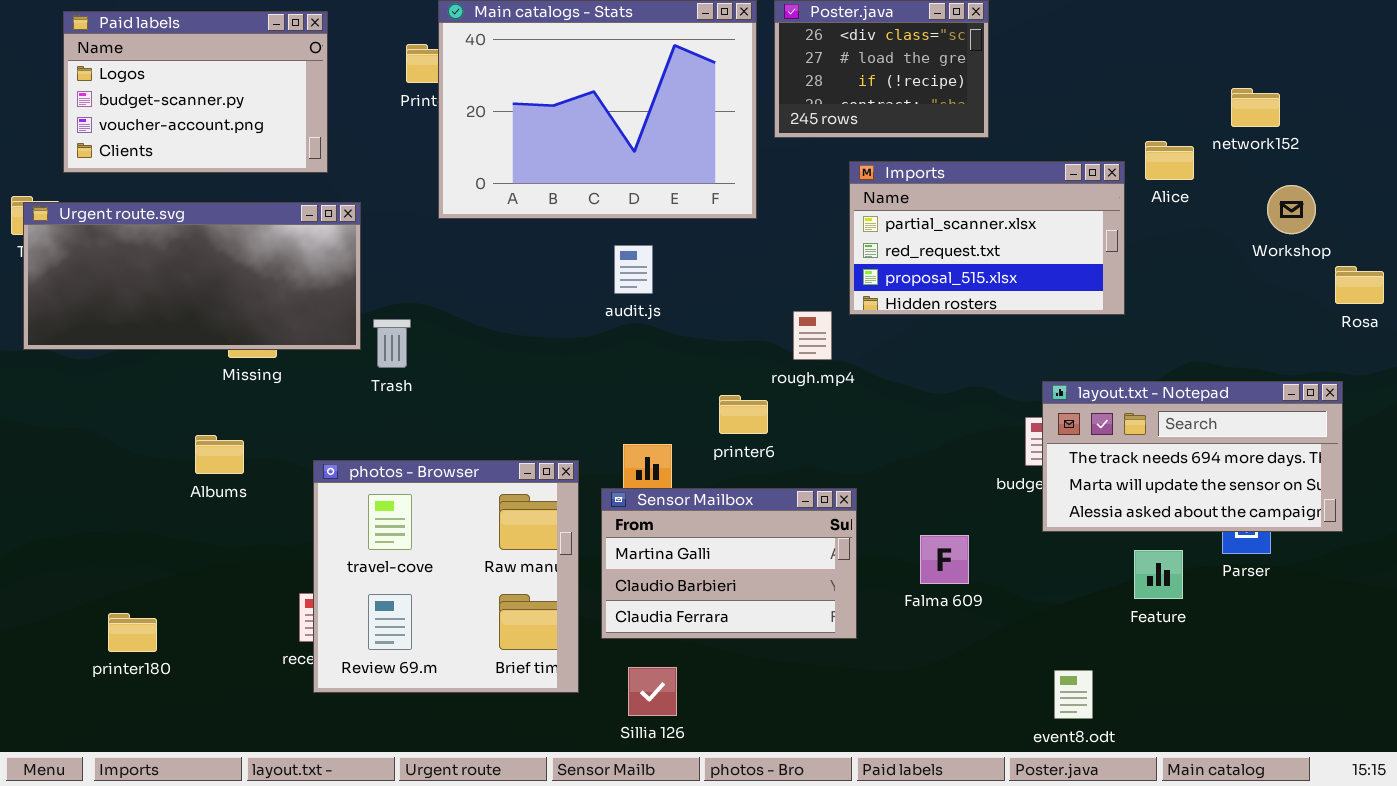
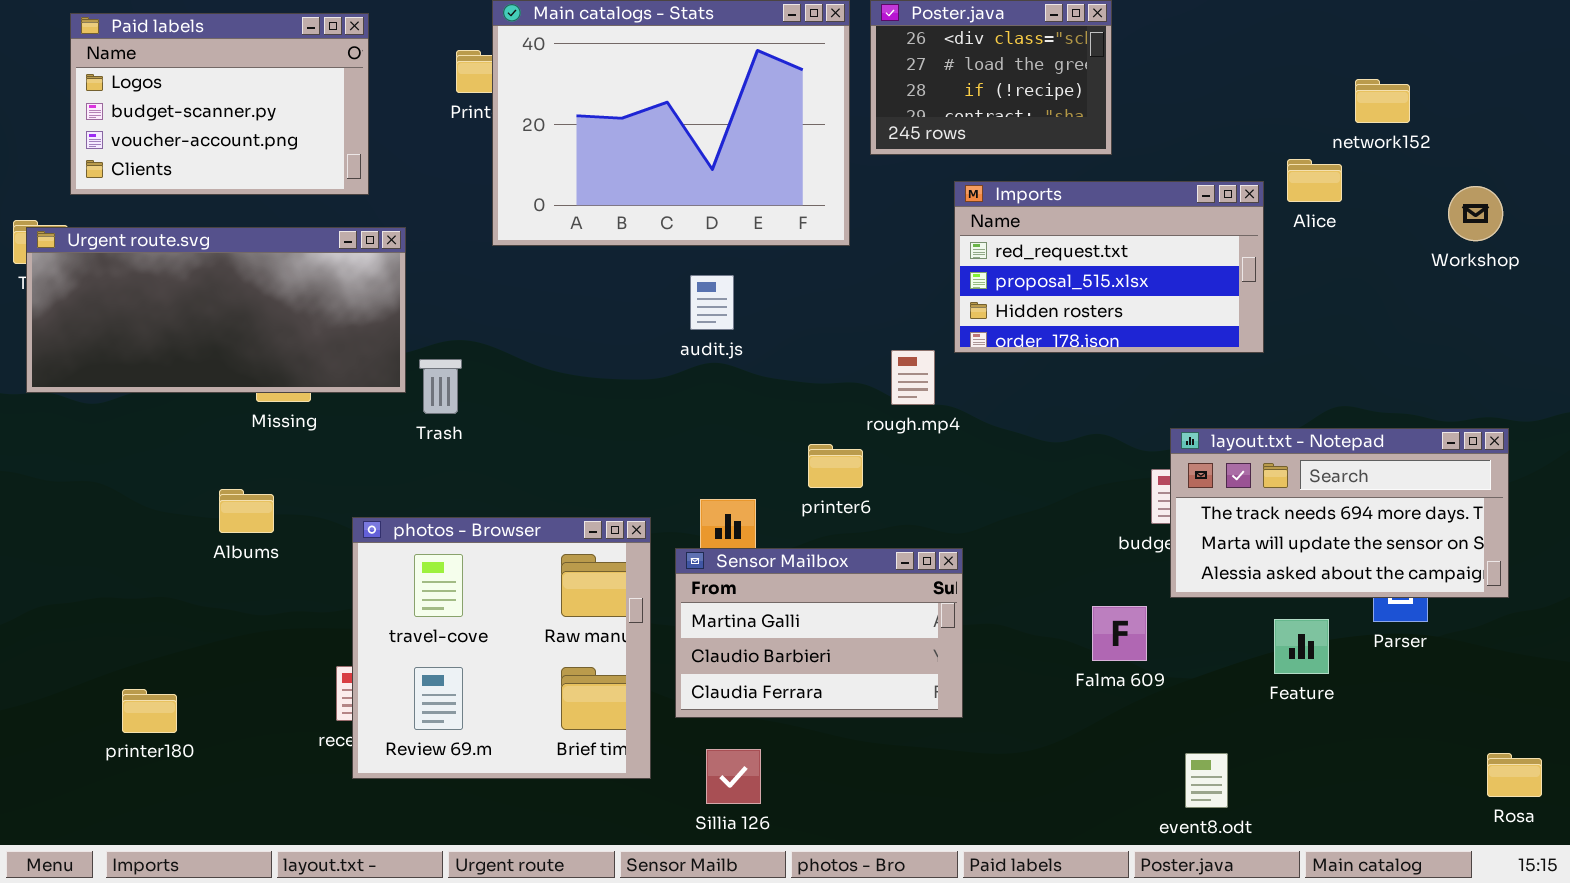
network152: [1231,88,1280,127] -> [1355,79,1410,123], moved
Imports: [849,161,1125,315] -> [954,181,1264,353], scrolled down 1 row
Workshop: [1267,185,1316,234] -> [1448,186,1503,241], moved
Rosa: [1335,266,1384,304] -> [1487,753,1542,797], moved
Falma 609: [920,535,969,584] -> [1092,606,1147,661], moved

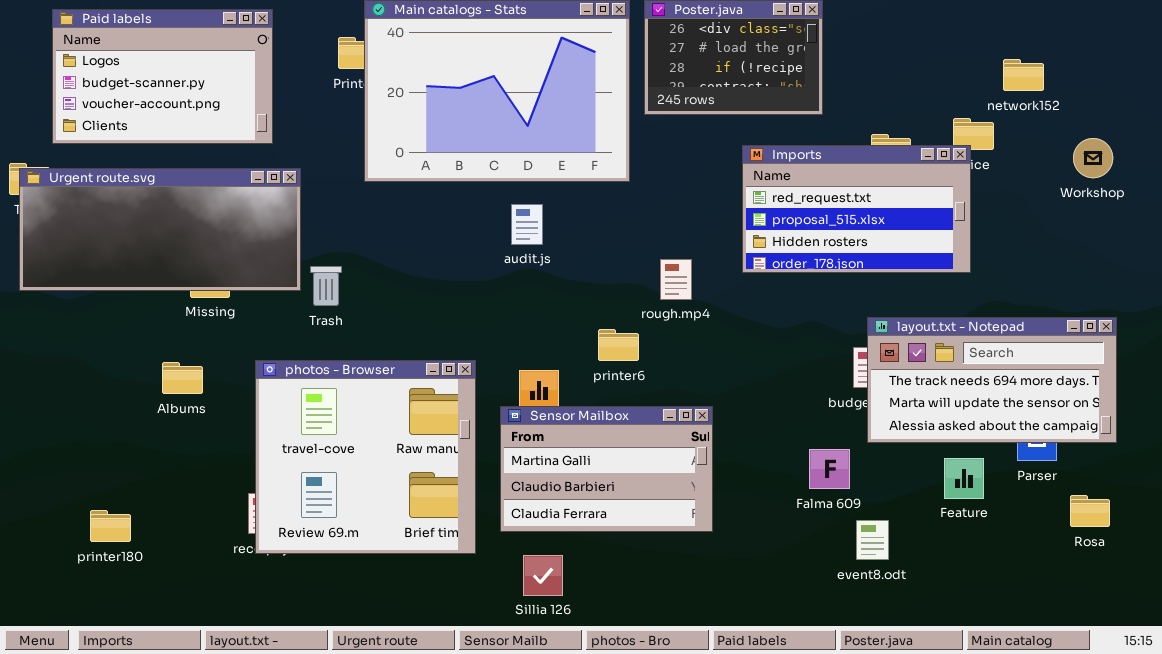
Imports: [954,181,1264,353] -> [742,145,971,273], moved
photos - Browser: [352,517,651,779] -> [255,360,476,554], moved
event8.odt: [1185,753,1228,808] -> [856,520,889,560], moved
Rosa: [1487,753,1542,797] -> [1070,495,1110,527], moved

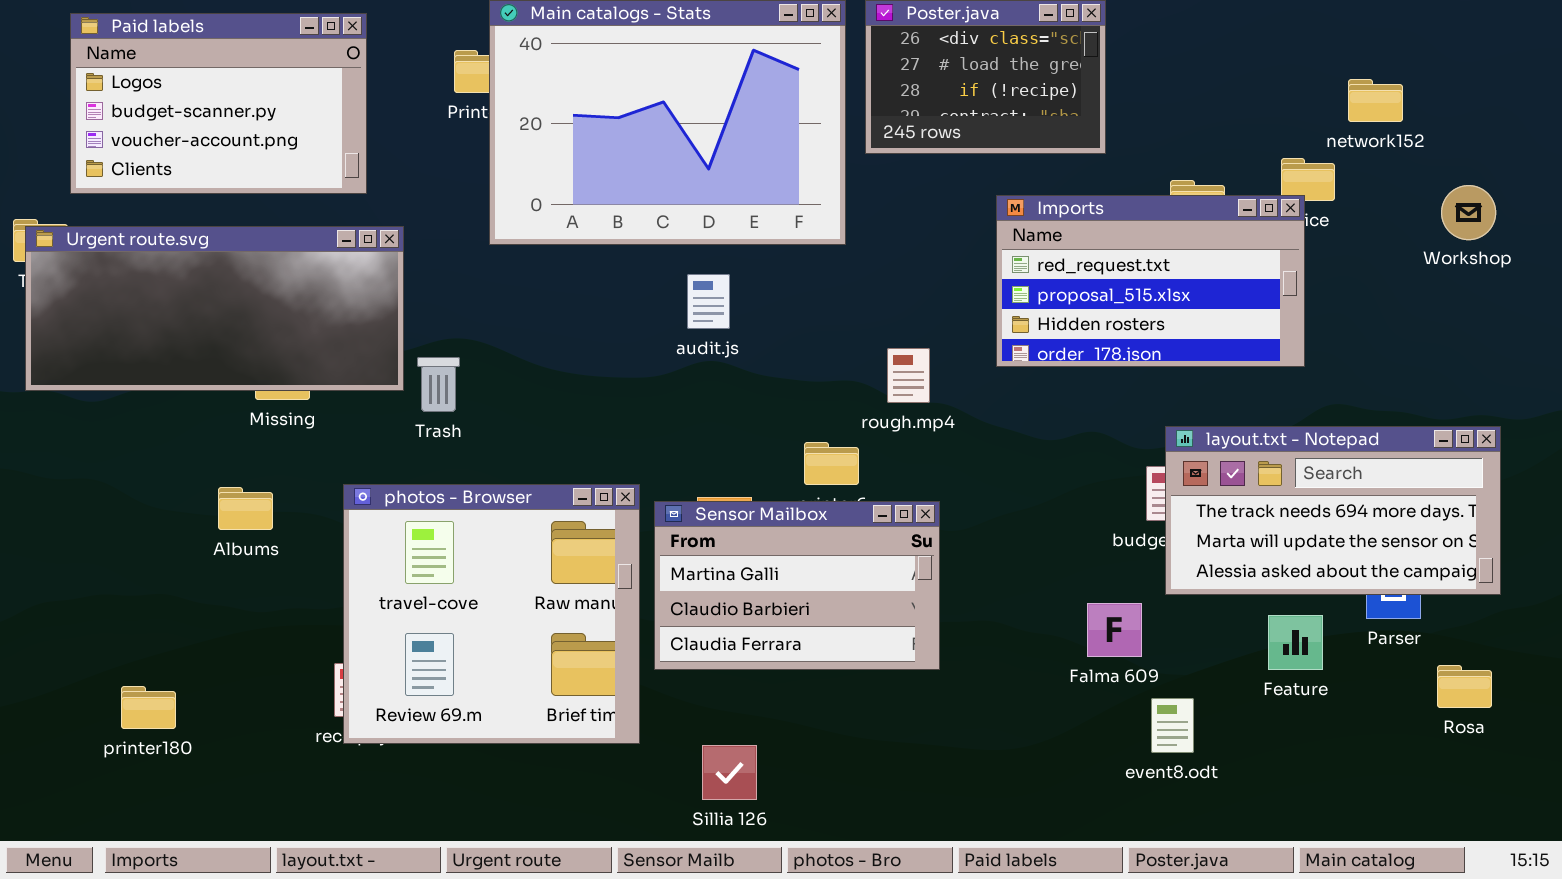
Sensor Mailbox: [500,406,713,532] -> [654,501,940,670], moved

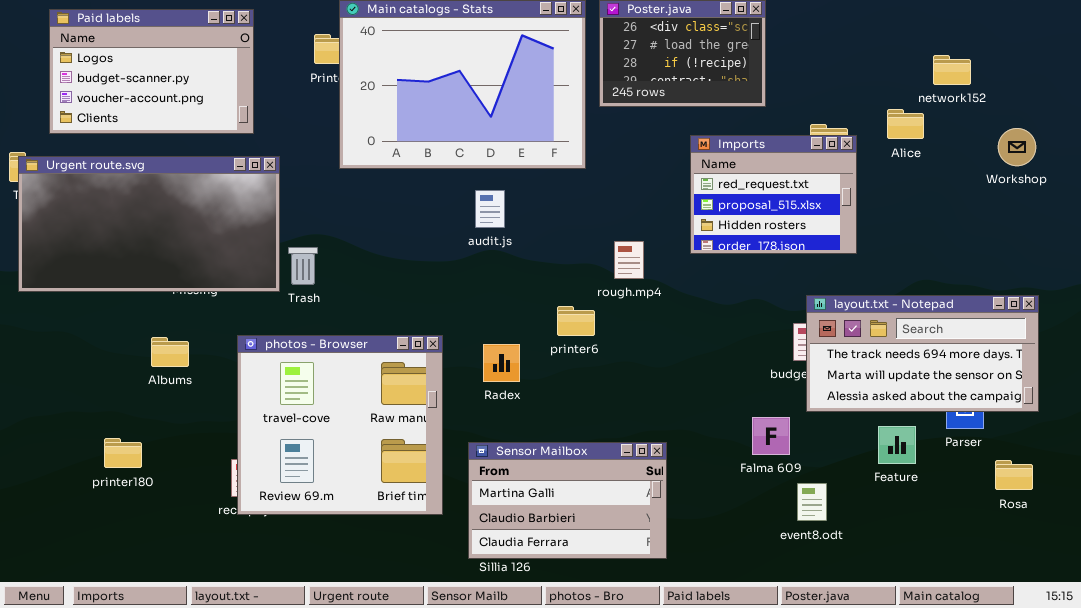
Imports: [996,195,1305,367] -> [690,135,857,254], resized
Urgent route.svg: [25,226,404,391] -> [18,156,280,292], resized
Sensor Mailbox: [654,501,940,670] -> [468,442,667,559], moved
printer180: [121,686,176,729] -> [104,438,142,468], moved

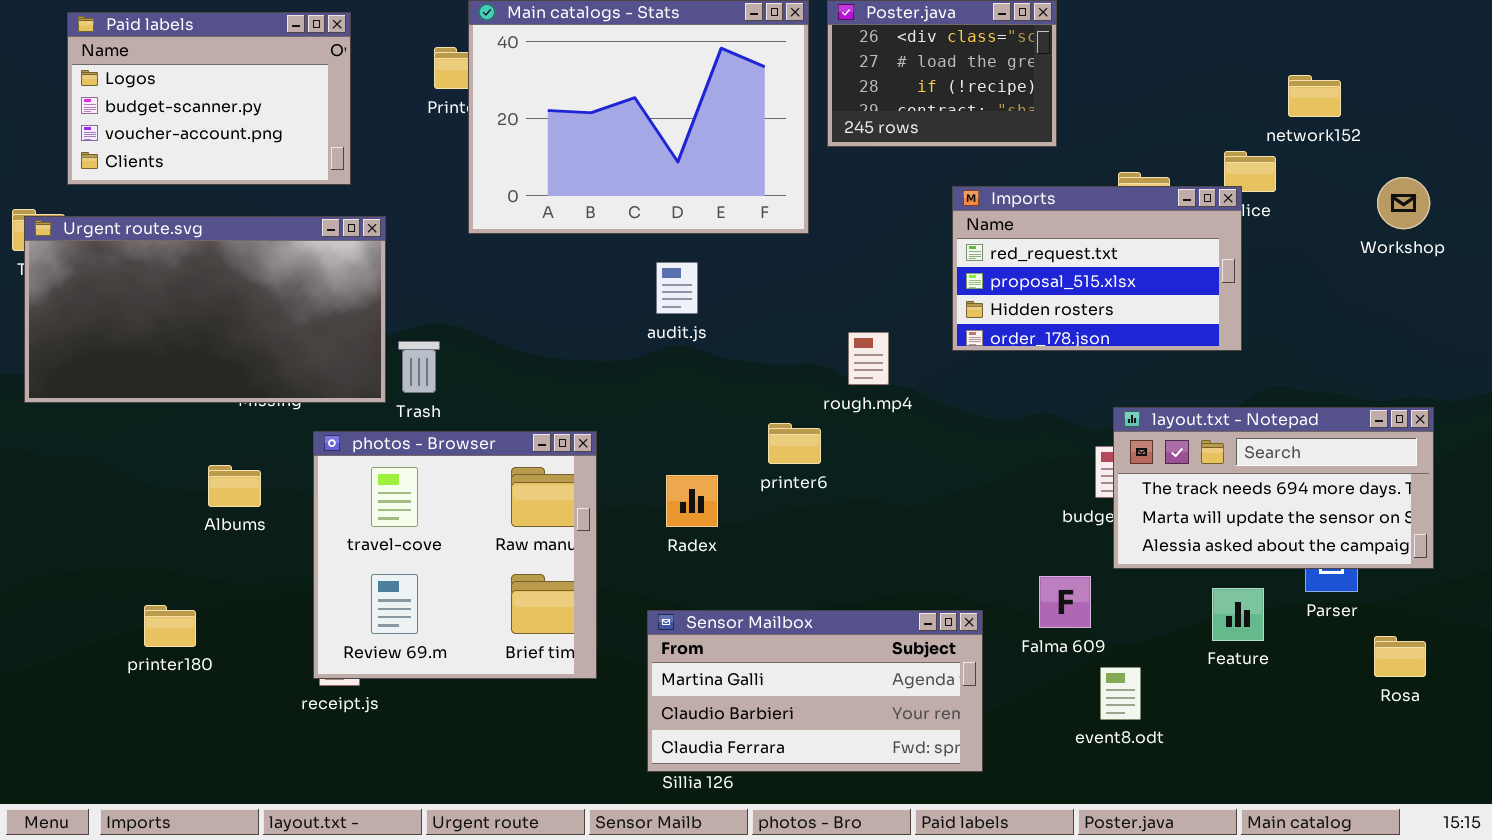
Imports: [690,135,857,254] -> [952,186,1242,351], resized
photos - Browser: [237,335,443,515] -> [313,431,597,679], moved
Sensor Mailbox: [468,442,667,559] -> [647,610,983,772], resized

